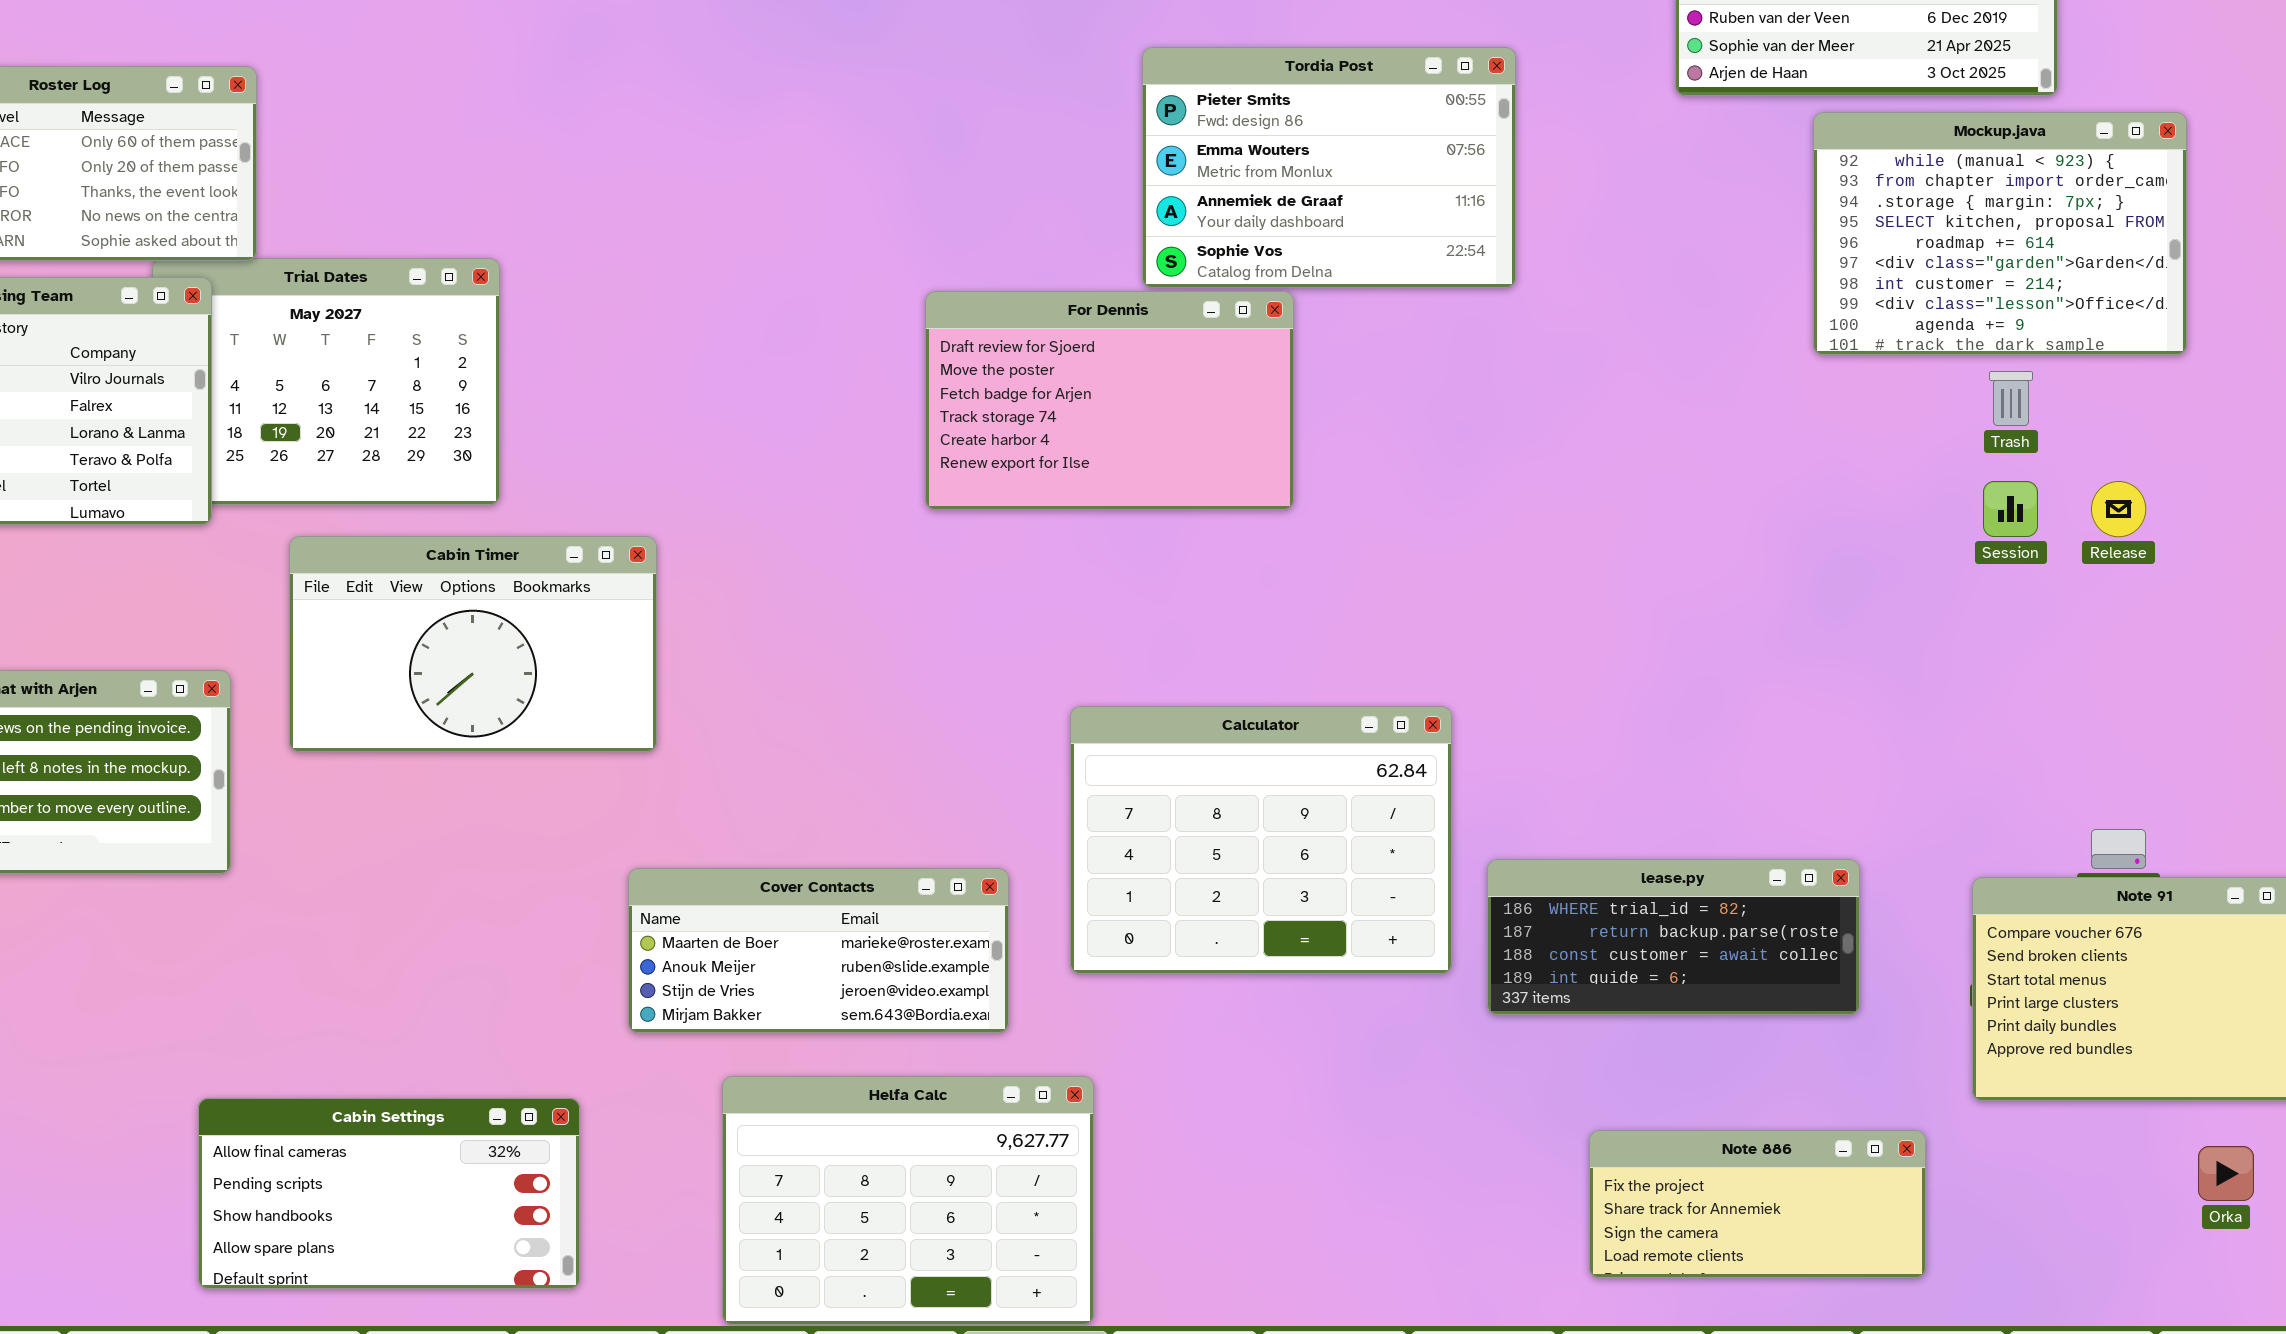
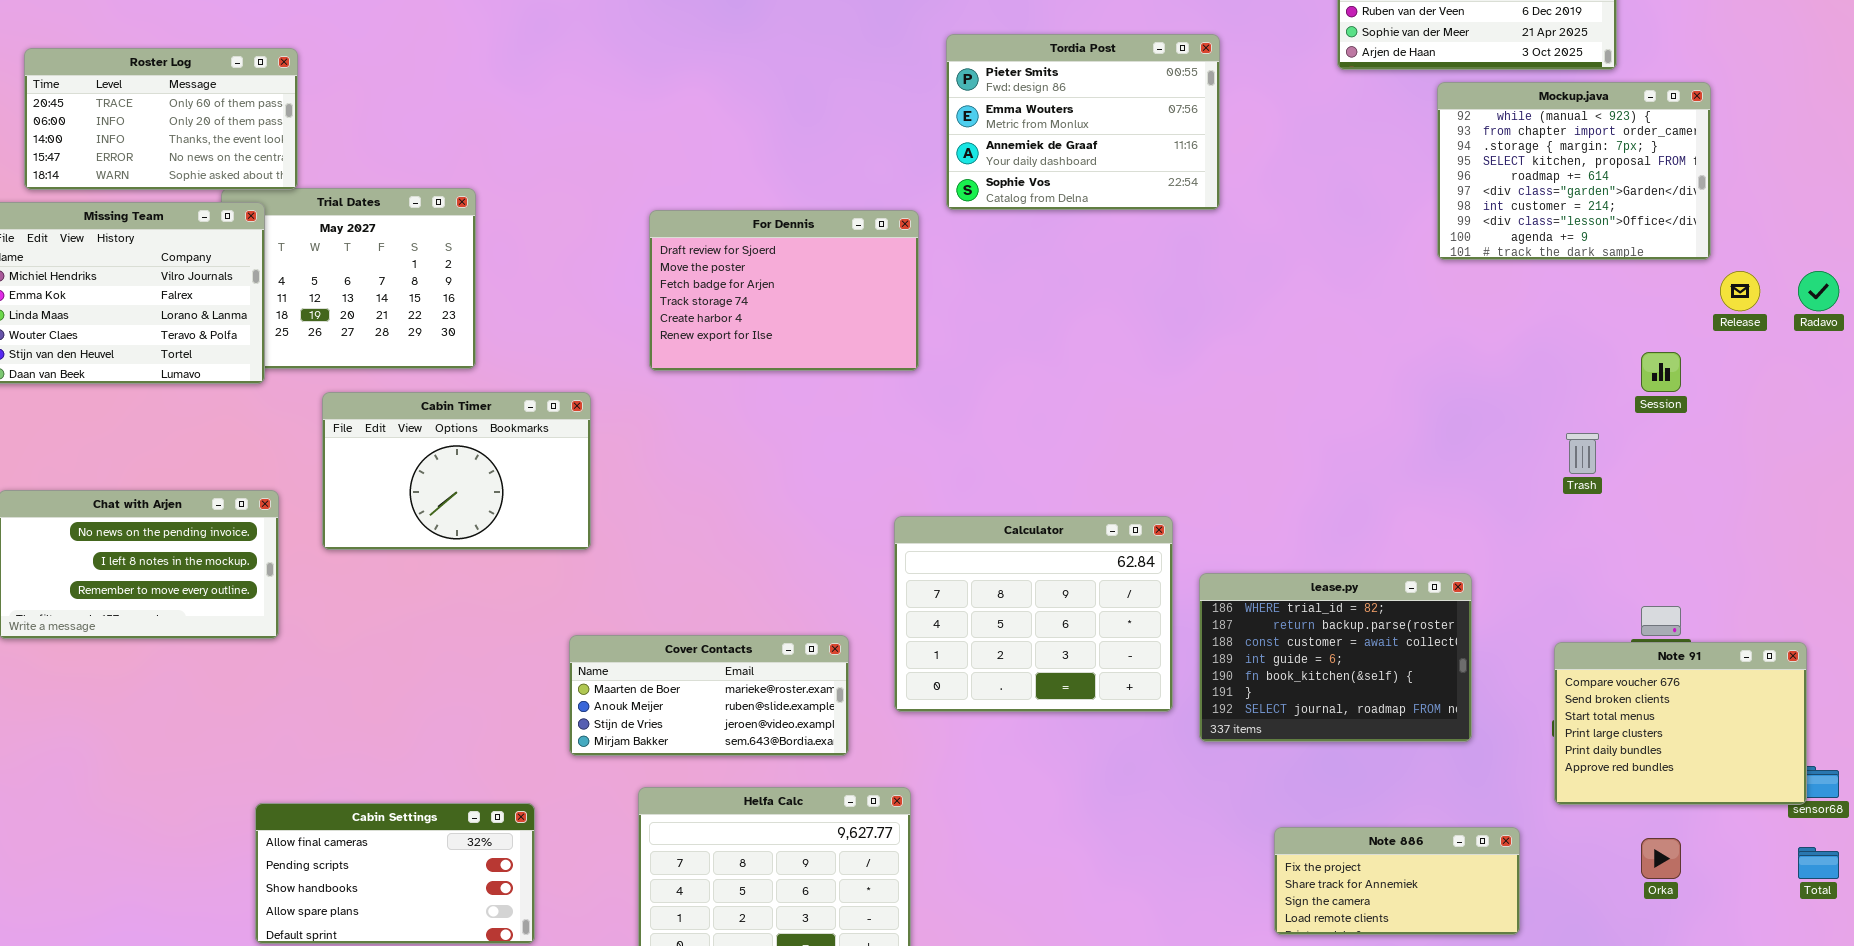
For Dennis: [925,291,1294,510] -> [649,210,919,371], moved
Trash: [1989,371,2033,426] -> [1566,433,1599,474], moved
Session: [1983,481,2038,537] -> [1641,352,1681,392], moved
Release: [2091,481,2146,537] -> [1720,271,1760,311], moved
lease.py: [1487,859,1860,1015] -> [1199,573,1472,742], resized
Orka: [2198,1146,2254,1201] -> [1641,838,1681,879], moved

